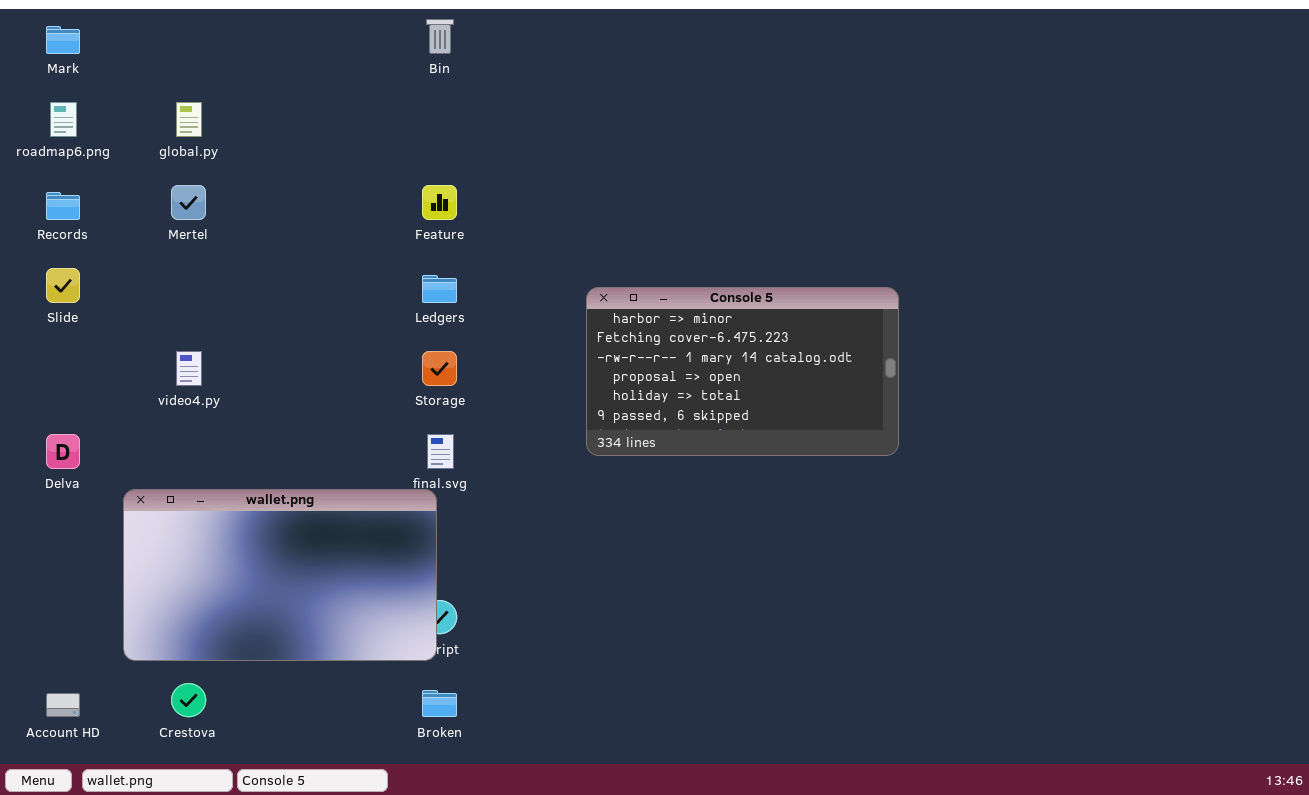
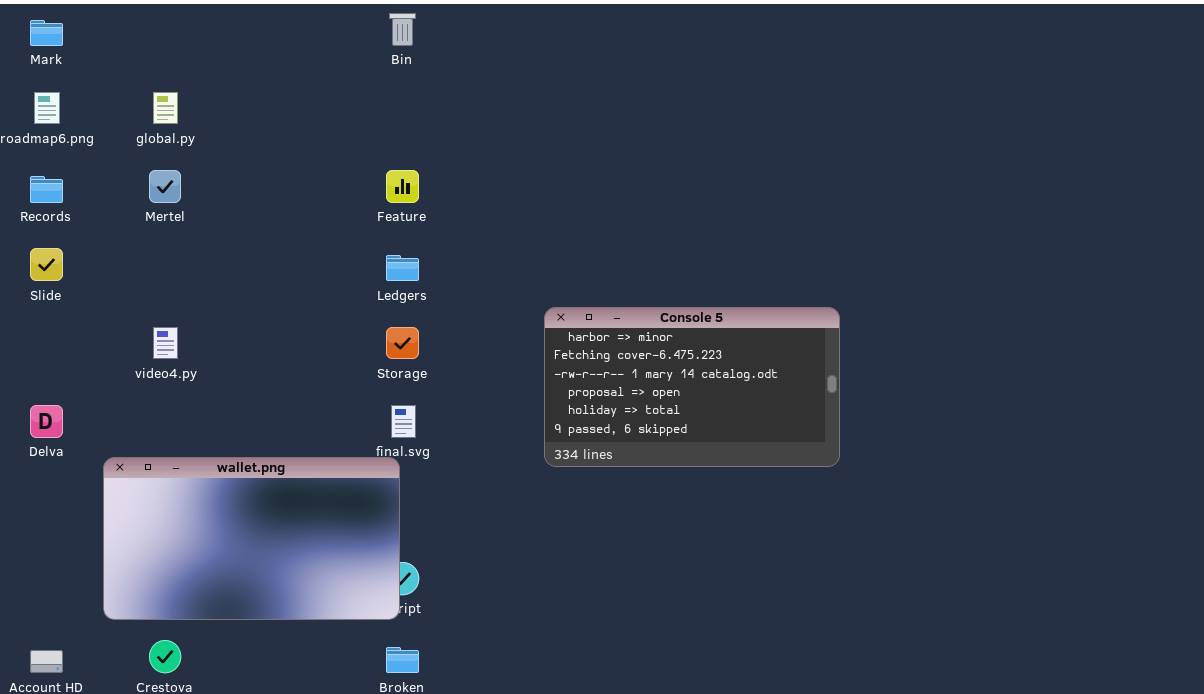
Console 5: [586,287,899,456] -> [544,307,840,467], moved

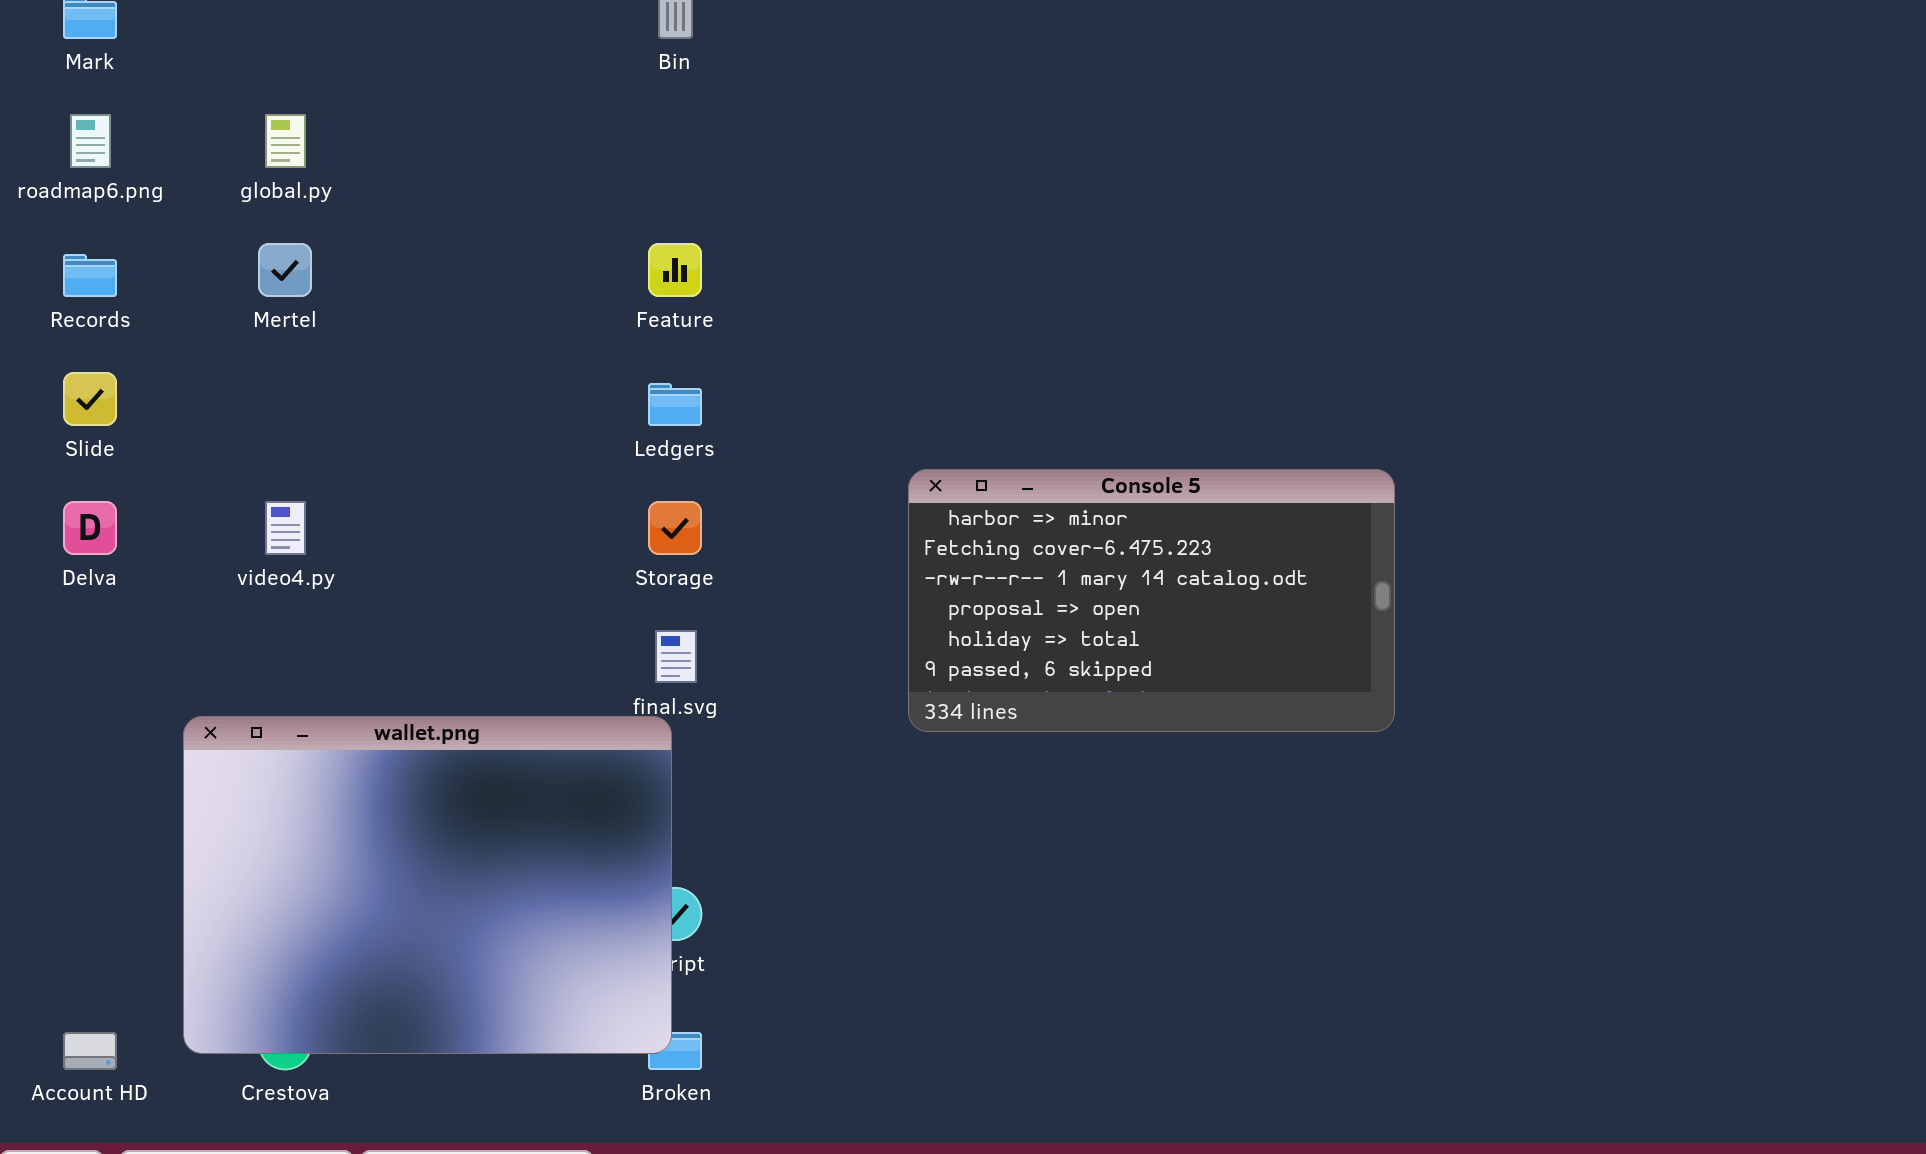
Delva: [30,405,63,438] -> [63,501,117,555], moved
wallet.png: [103,457,400,620] -> [183,716,672,1054], resized

